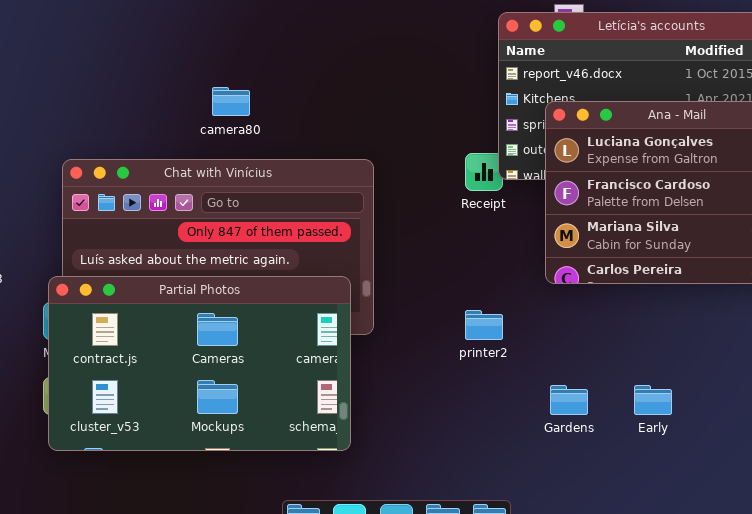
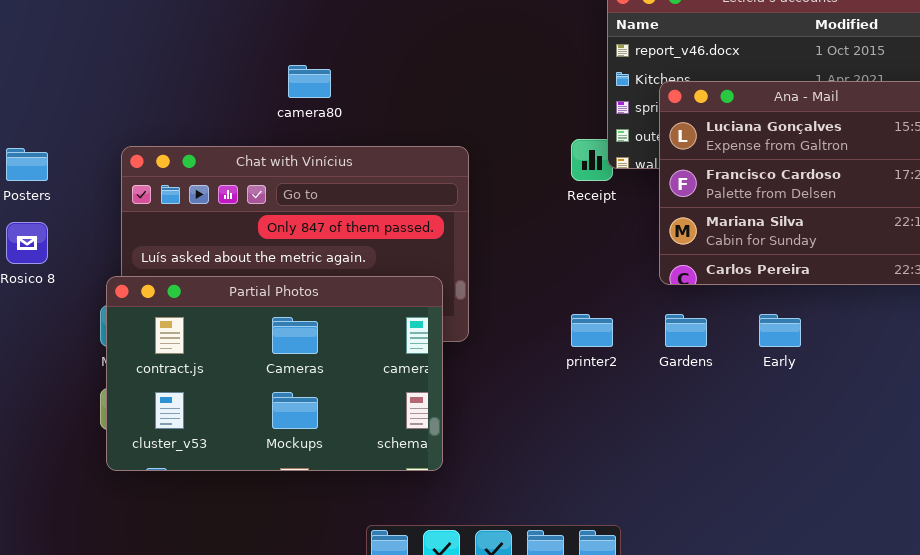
Gardens: [550,385,588,415] -> [665,314,707,347], moved
Early: [634,385,672,415] -> [759,314,801,347], moved

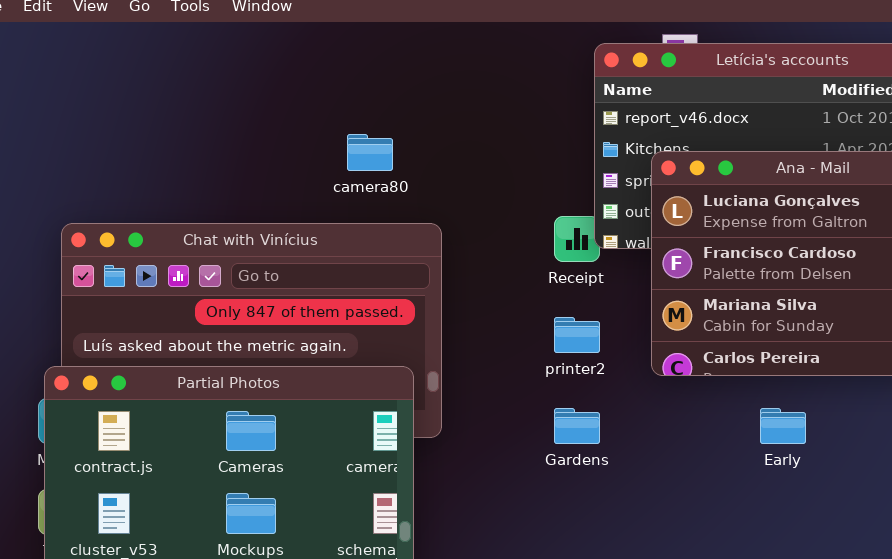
camera80: [288,65,331,98] -> [347,134,393,171], moved
printer2: [571,314,613,347] -> [554,317,600,353], moved
Gardens: [665,314,707,347] -> [554,408,600,444], moved

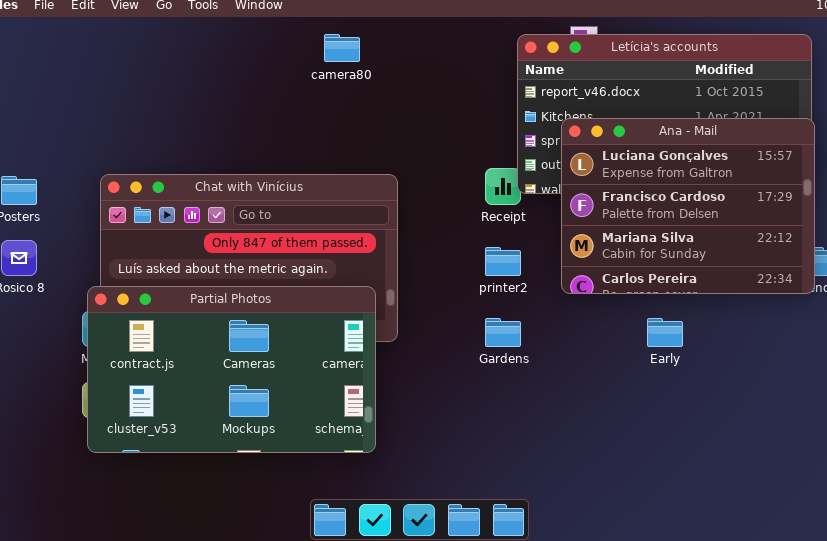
camera80: [347,134,393,171] -> [324,34,360,62], moved

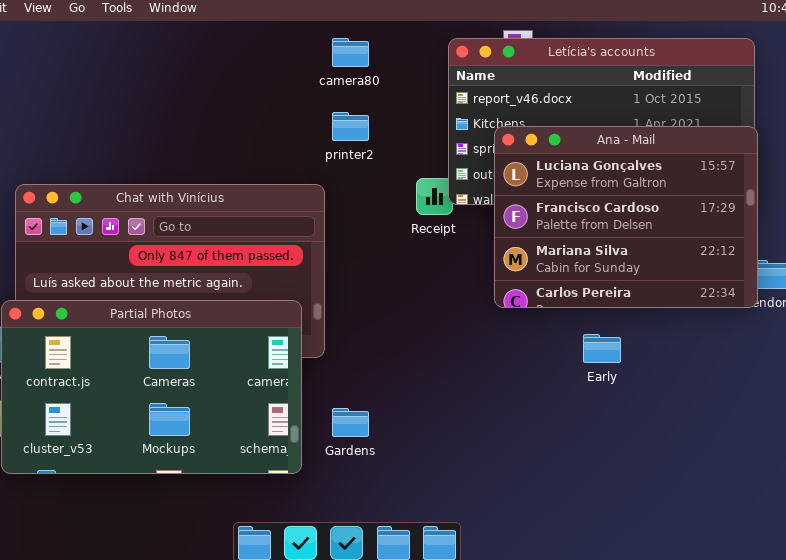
camera80: [324,34,360,62] -> [332,38,369,67], moved
printer2: [485,247,521,276] -> [332,112,369,141], moved
Gardens: [485,318,521,347] -> [332,408,369,437], moved

